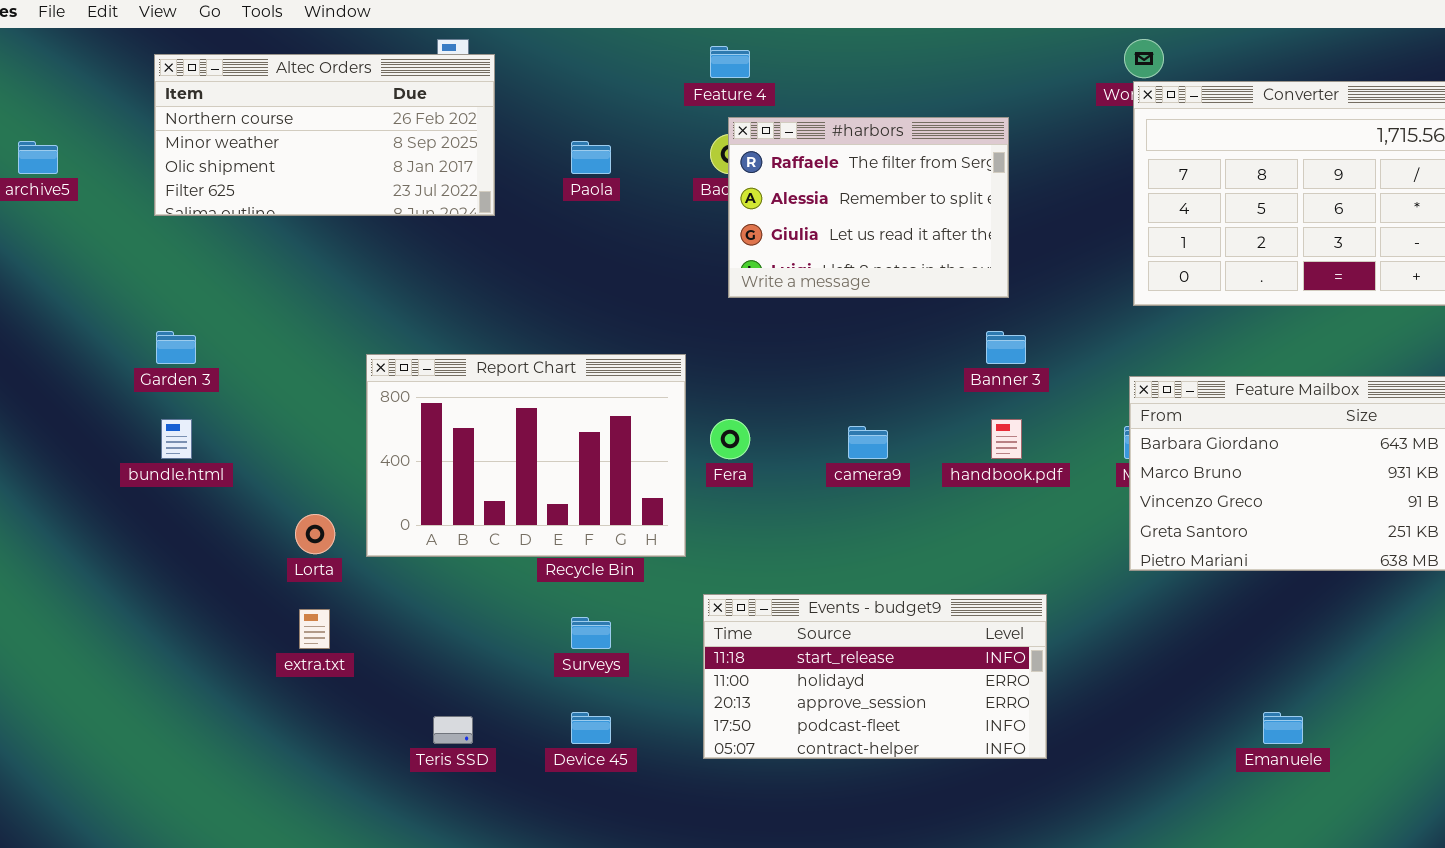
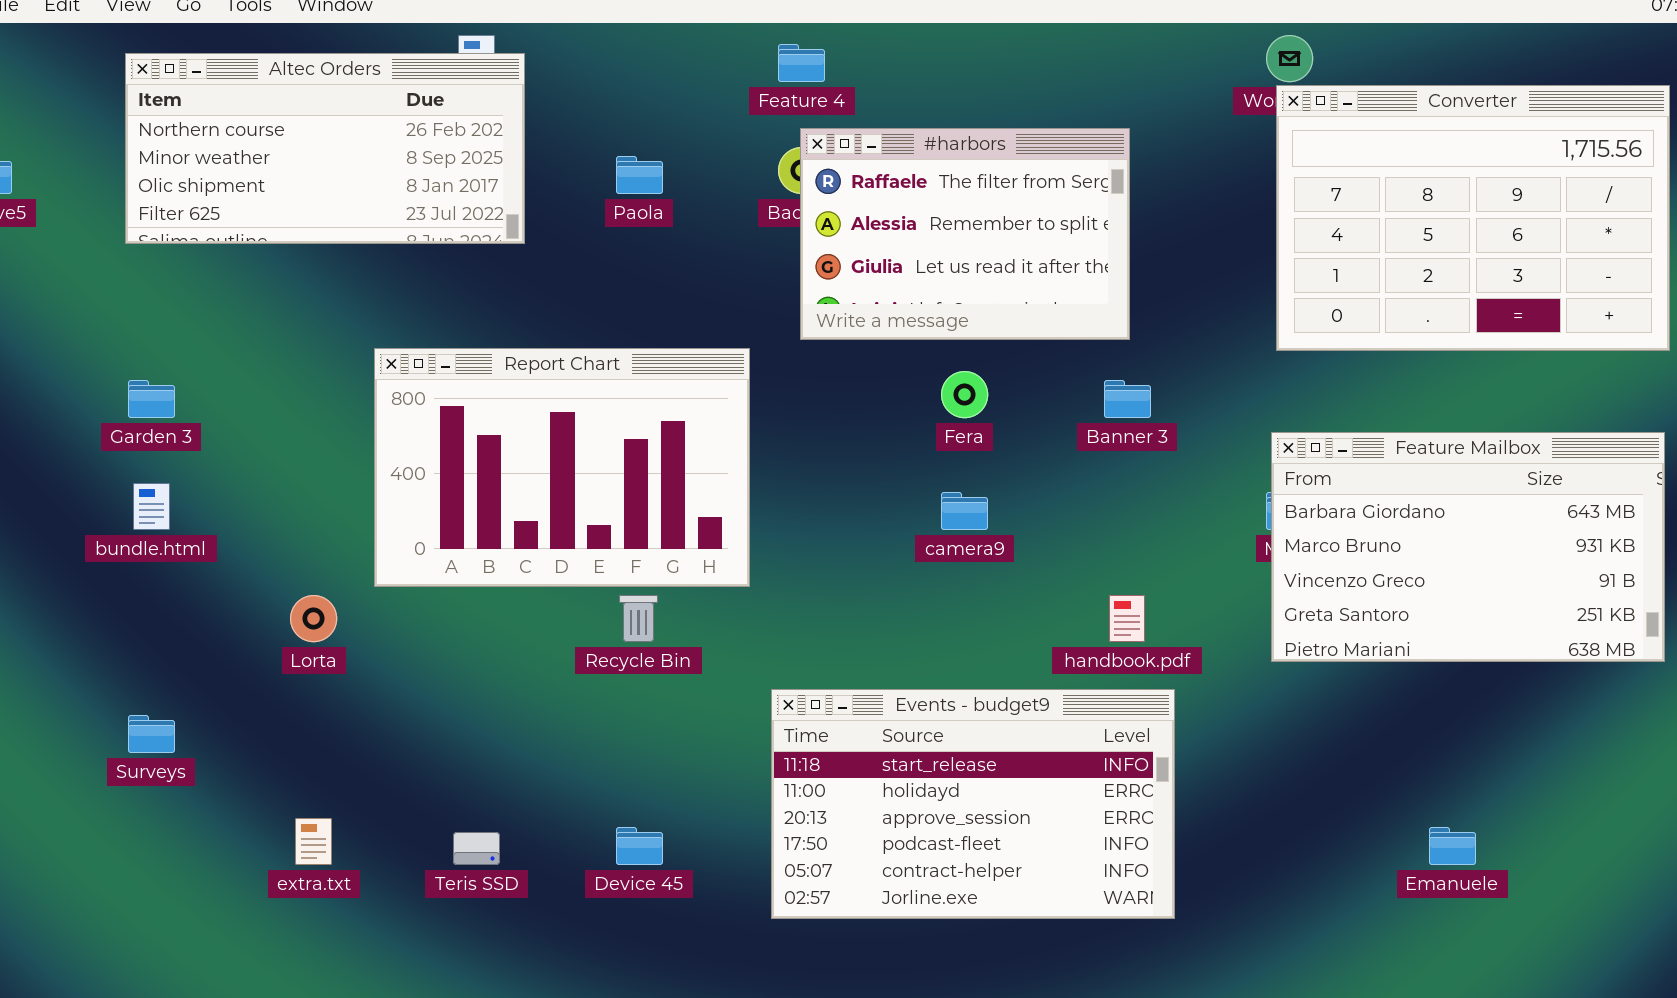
Report Chart: [366,354,686,557] -> [374,348,750,587], moved
Fera: [710,419,750,459] -> [941,371,988,418], moved
handbook.pdf: [991,419,1022,459] -> [1109,595,1145,642], moved
Events - budget9: [703,594,1047,759] -> [771,689,1175,919], resized
extra.txt: [299,609,330,649] -> [295,818,332,865], moved
Surveys: [571,617,611,649] -> [128,715,175,753], moved

